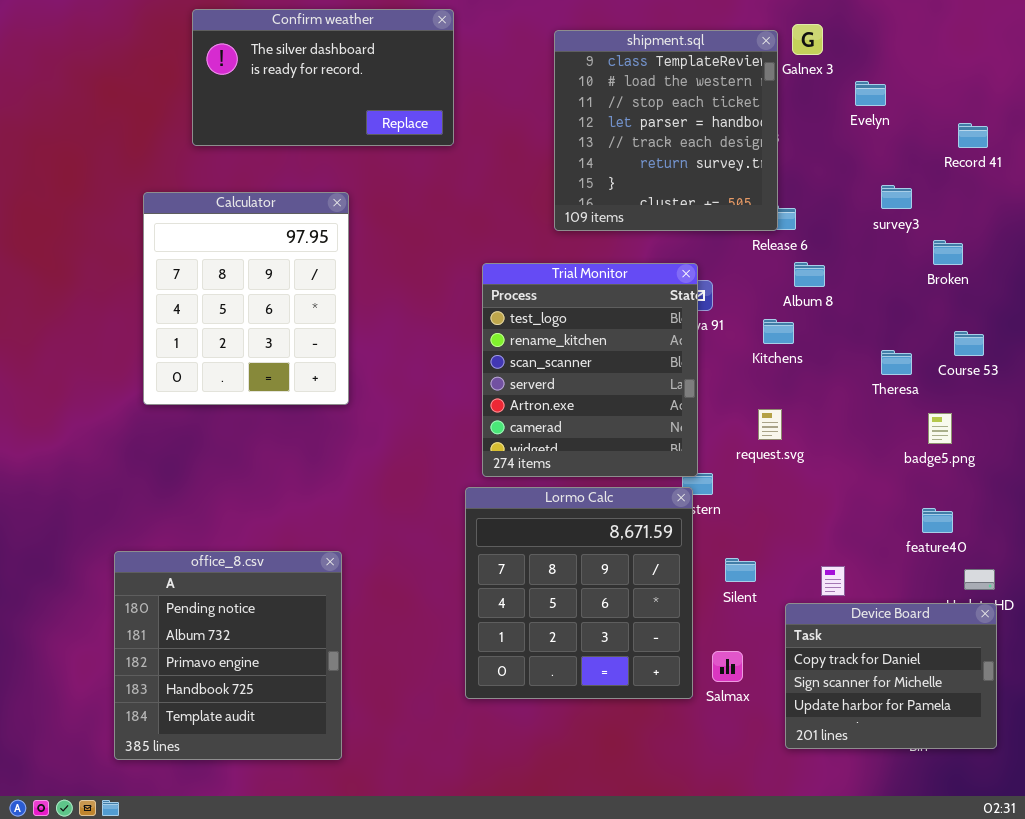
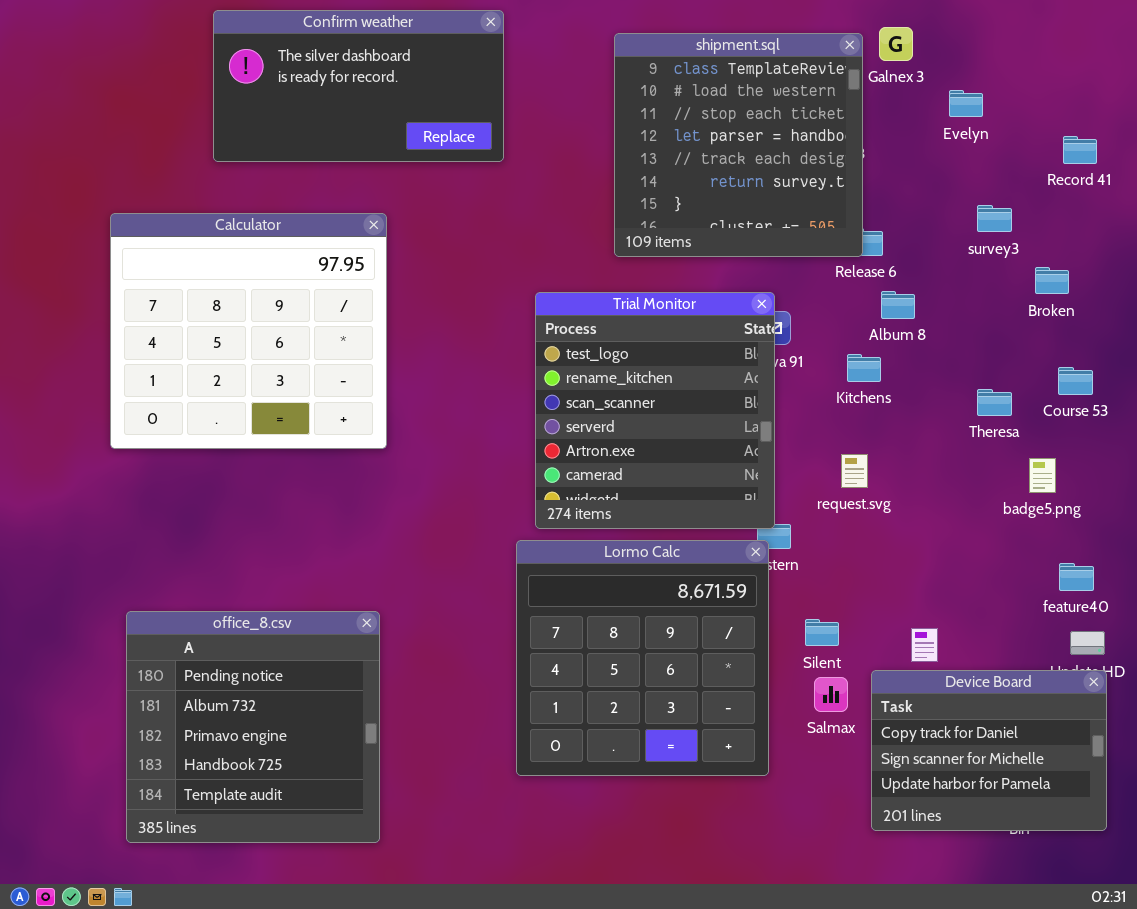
Calculator: [143,192,349,405] -> [110,213,387,449], resized
feature40: [922,508,953,533] -> [1059,563,1094,591], moved
Salmax: [712,651,743,682] -> [814,677,848,712], moved

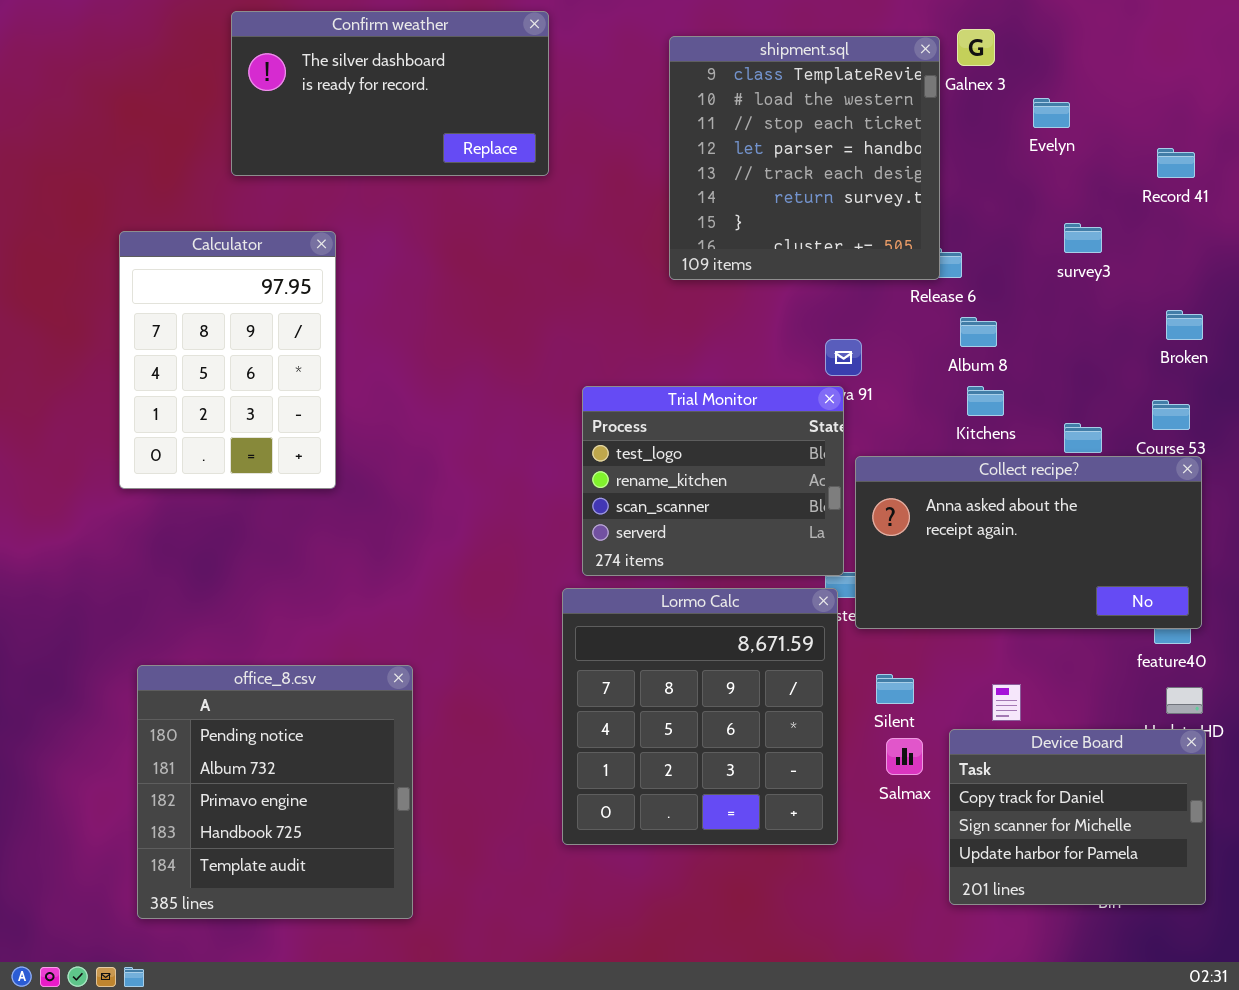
Calculator: [110,213,387,449] -> [119,231,336,489], resized
Broken: [1035,267,1069,294] -> [1166,310,1203,340], moved
Trial Monitor: [535,292,775,529] -> [582,386,844,576], resized
Kitchens: [847,354,881,382] -> [967,386,1004,416], moved
Collect recipe?: none -> [855,456,1202,629], opened

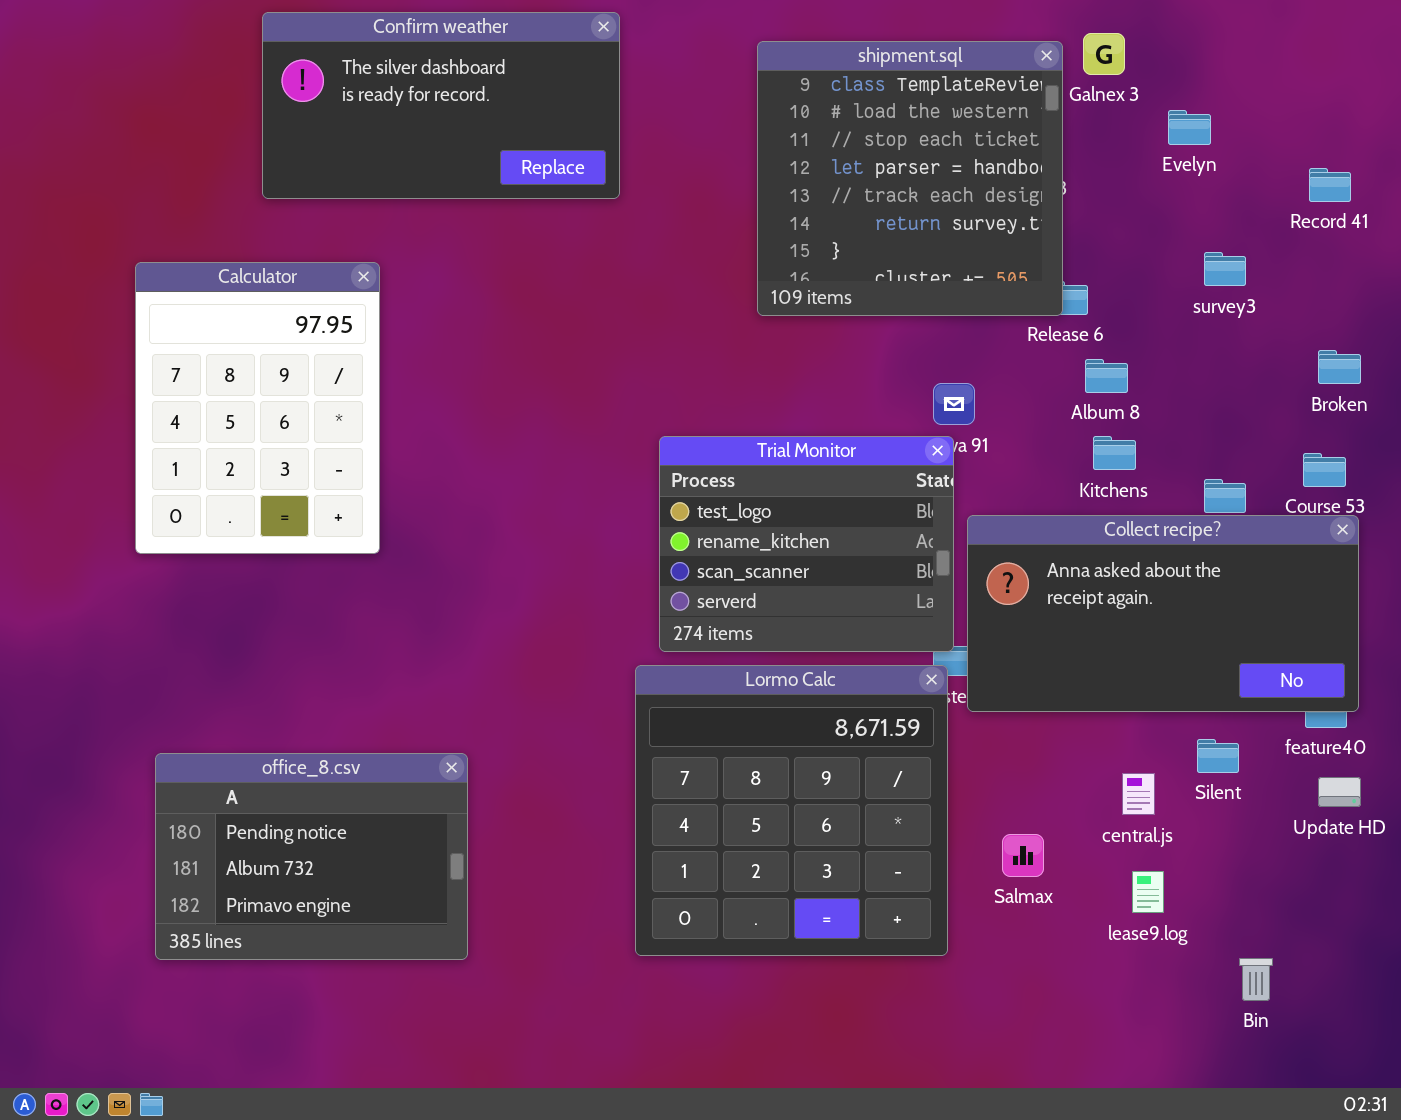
office_8.csv: [137,665,413,919] -> [155,753,468,960], resized
Silent: [876,674,914,704] -> [1197,739,1239,773], moved
Device Board: [949,729,1206,905] -> none, closed

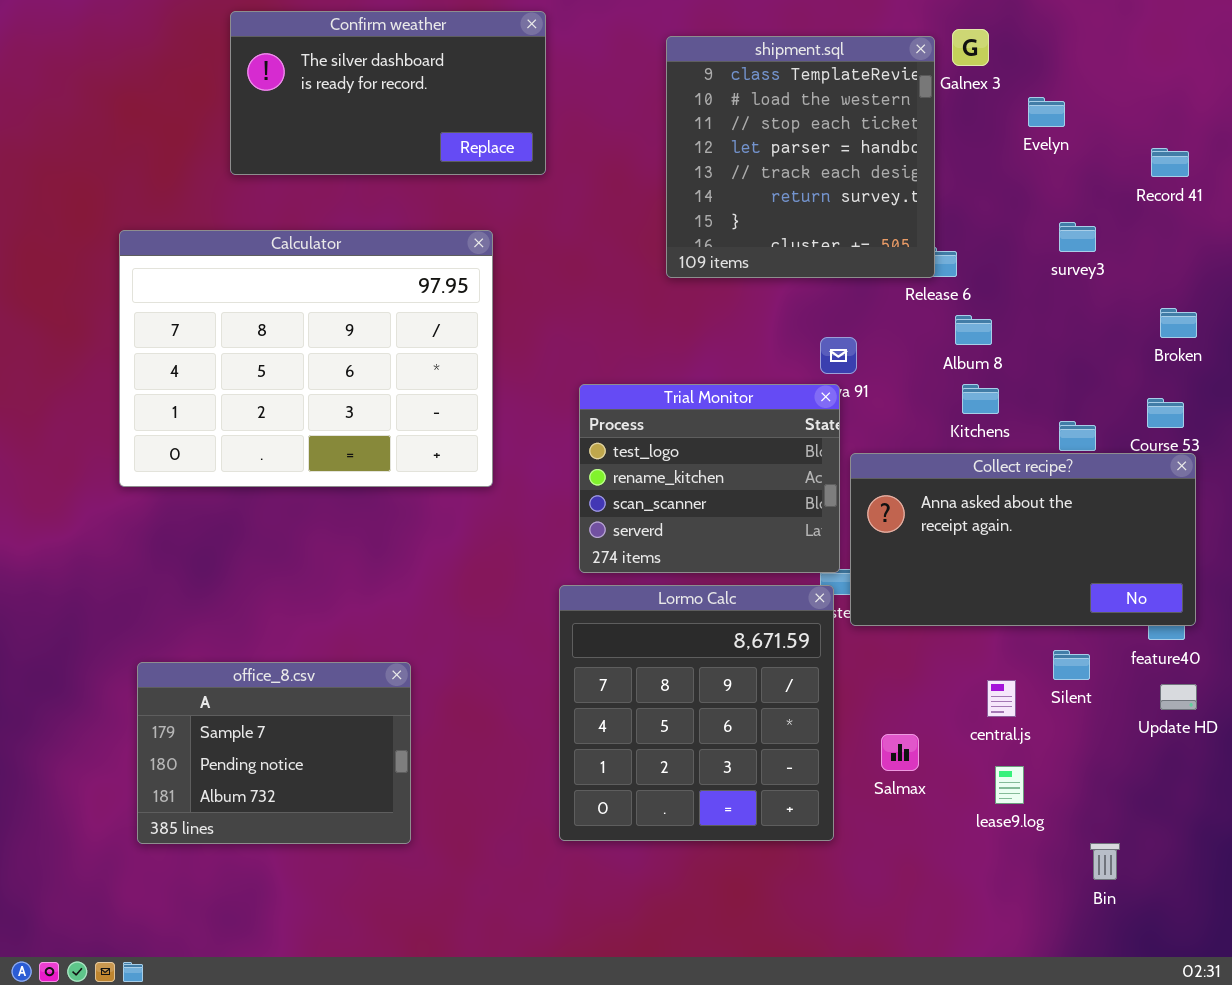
Calculator: [135,262,380,554] -> [119,230,493,487], resized
office_8.csv: [155,753,468,960] -> [137,662,411,844], scrolled up 1 row

